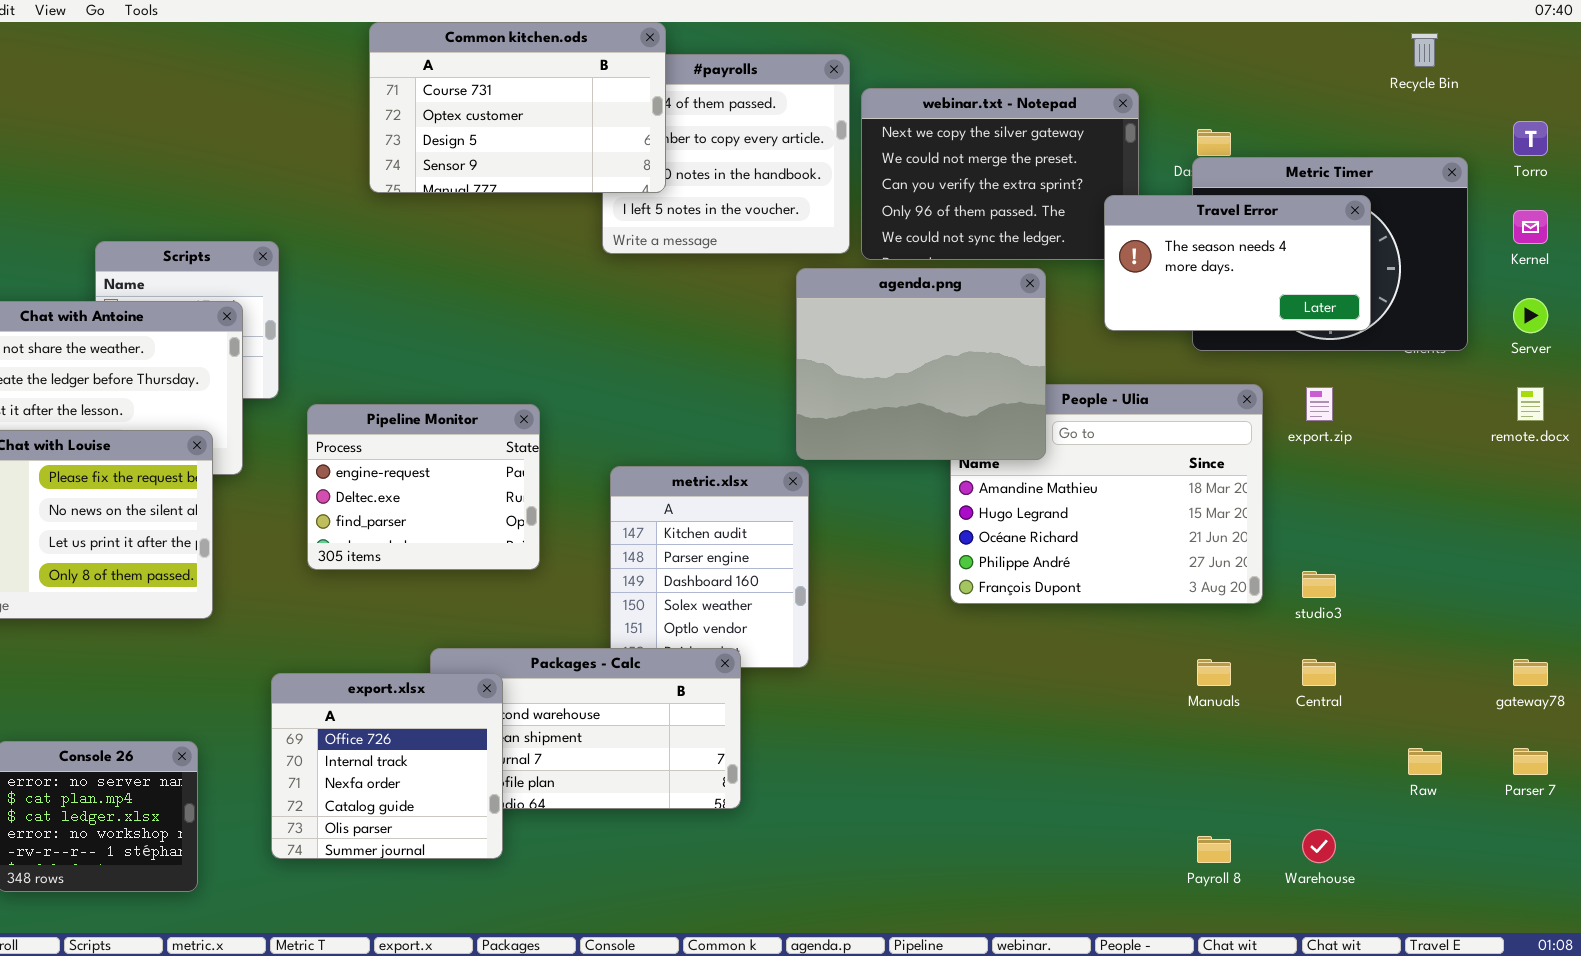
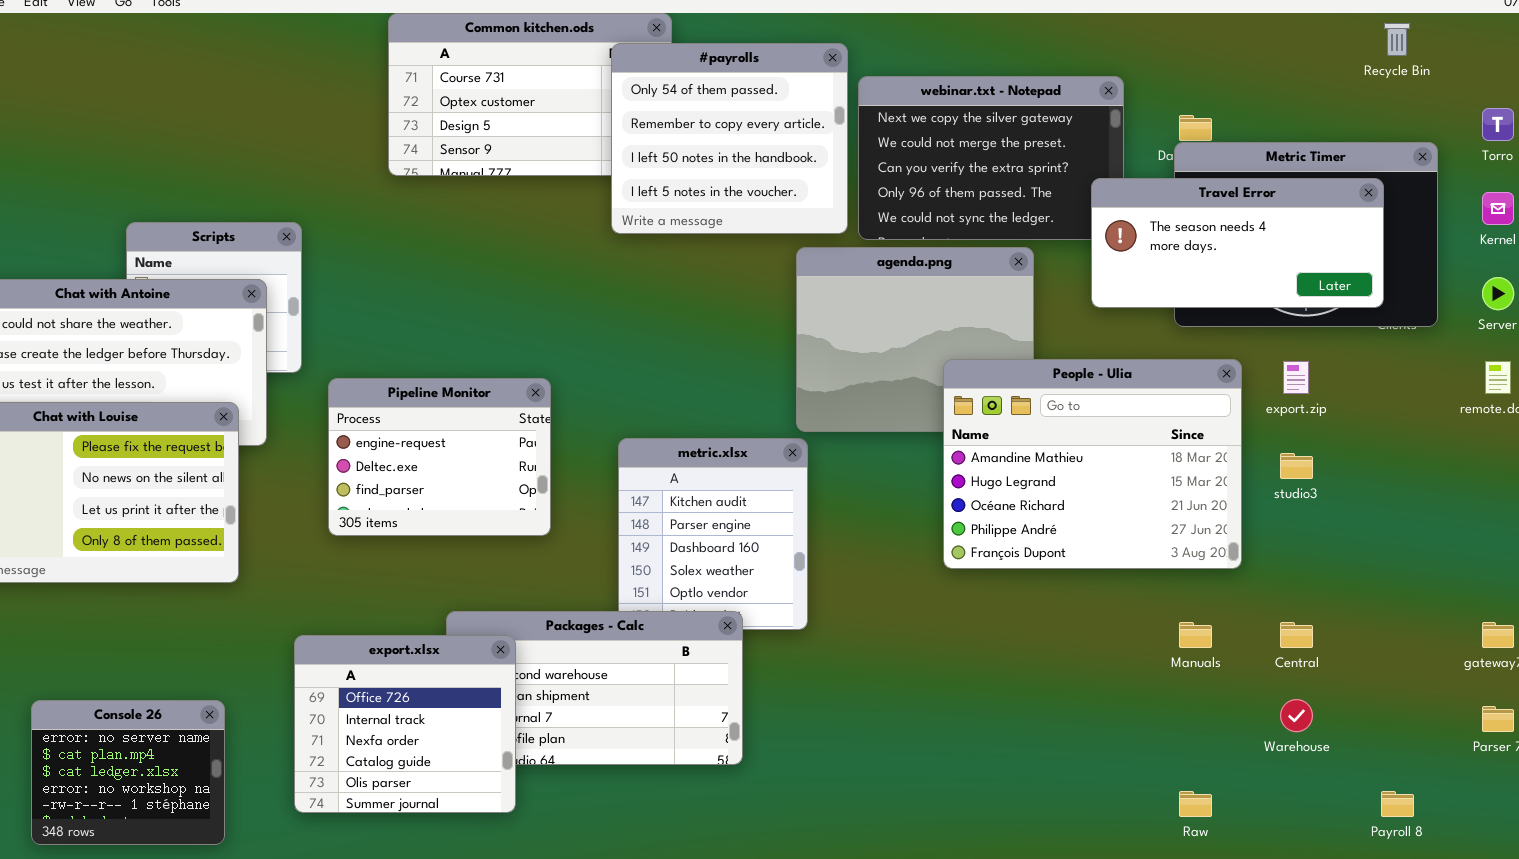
#payrolls: [602,54,850,254] -> [611,43,848,234], raised
Travel Error: [1104,195,1371,331] -> [1091,178,1384,308], resized
People - Ulia: [950,384,1263,604] -> [943,359,1242,569], raised
studio3: [1302,571,1336,598] -> [1280,453,1313,479], moved
Raw: [1408,748,1442,775] -> [1179,791,1212,817], moved
Warehouse: [1302,829,1336,863] -> [1280,699,1313,732], moved
Payroll 8: [1197,836,1231,863] -> [1381,791,1414,817], moved

